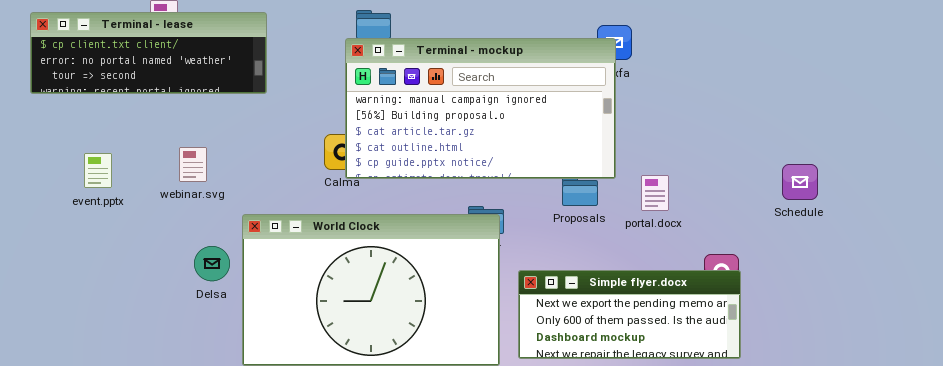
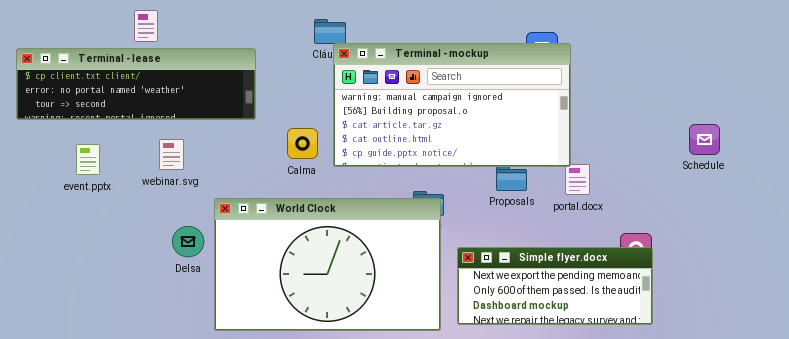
Terminal - lease: [30,12,267,94] -> [16,48,256,120], moved, resized
Terminal - mockup: [345,38,616,179] -> [333,43,571,167], moved
Schedule: [782,164,818,200] -> [689,124,720,155], moved

